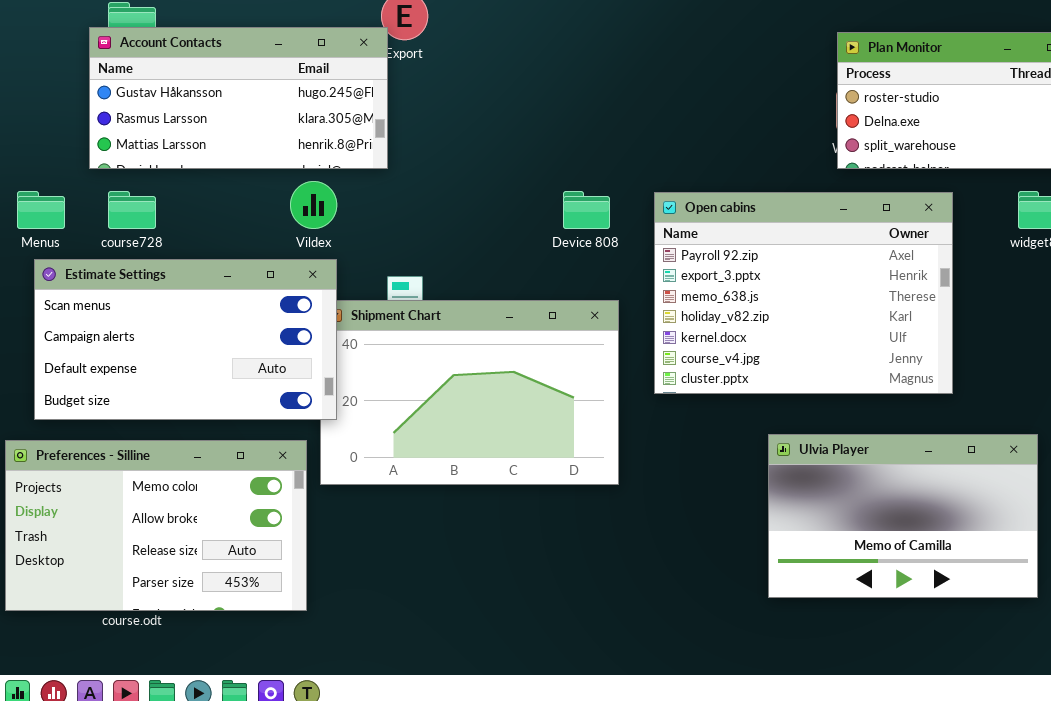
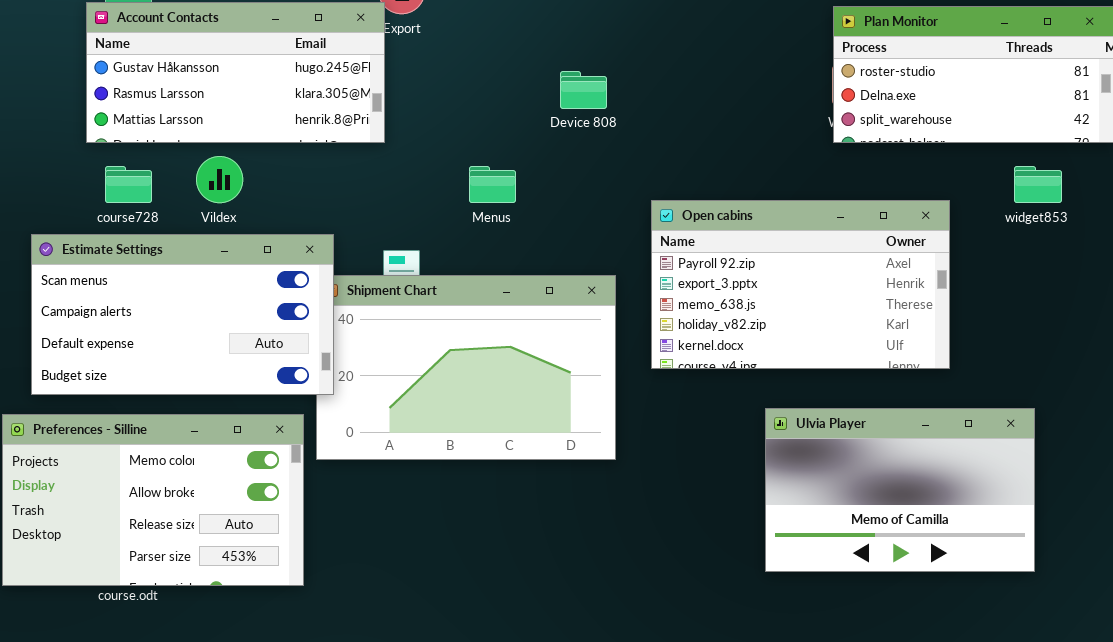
Vildex: [290,181,337,229] -> [196,156,243,203], moved
Menus: [17,191,65,229] -> [469,166,516,203], moved
Device 808: [563,191,610,229] -> [560,71,607,109], moved
Open cabins: [654,192,953,394] -> [651,200,950,369], resized

